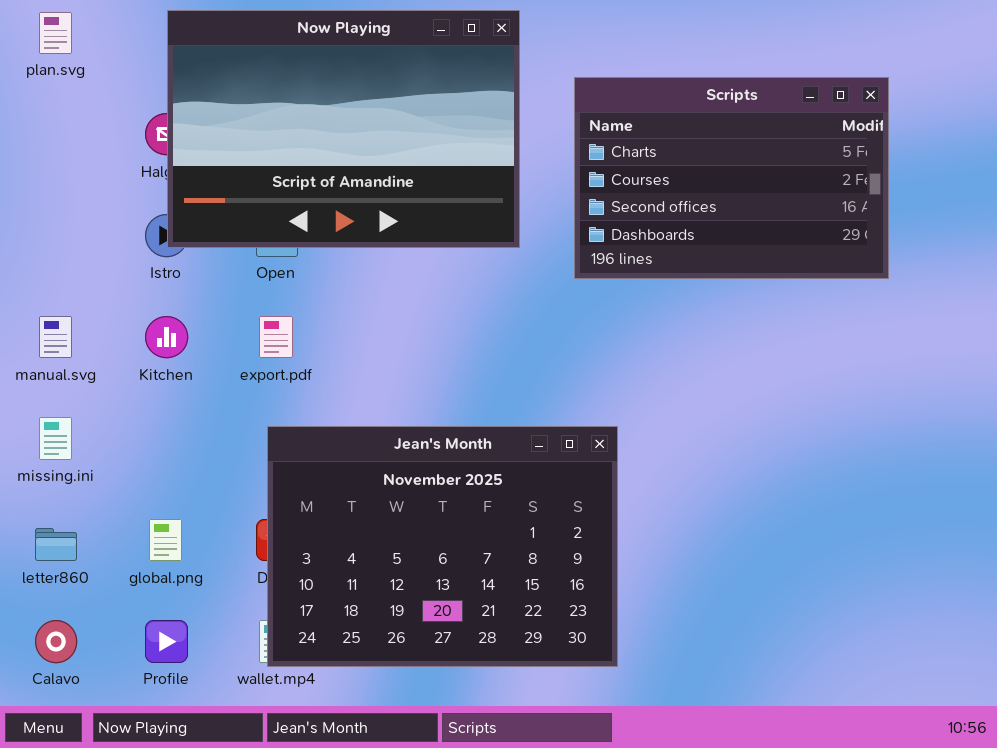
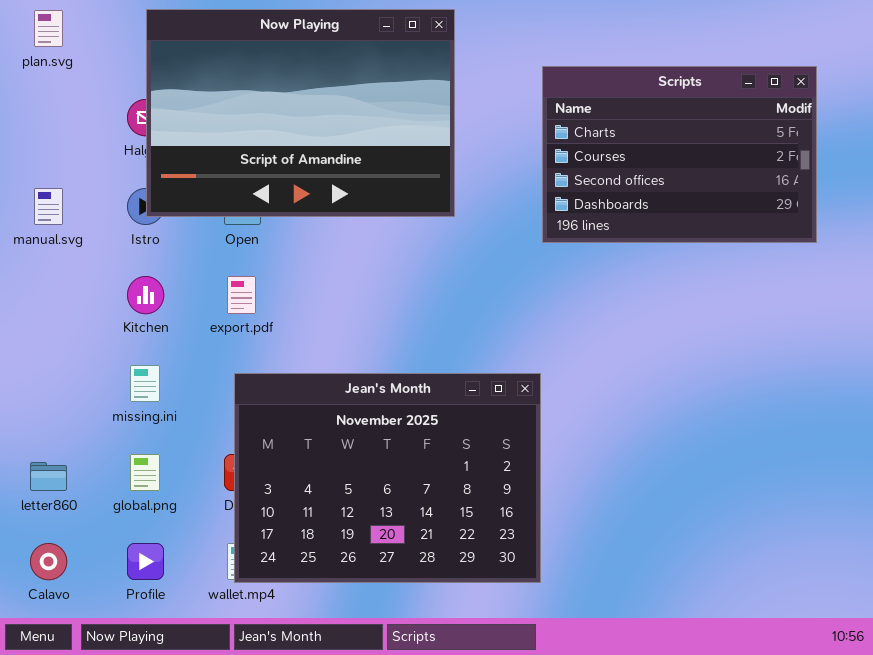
Scripts: [574,77,889,279] -> [542,66,817,243], moved
manual.svg: [39,316,72,358] -> [34,188,63,225], moved
missing.ini: [39,417,72,460] -> [130,365,160,402], moved

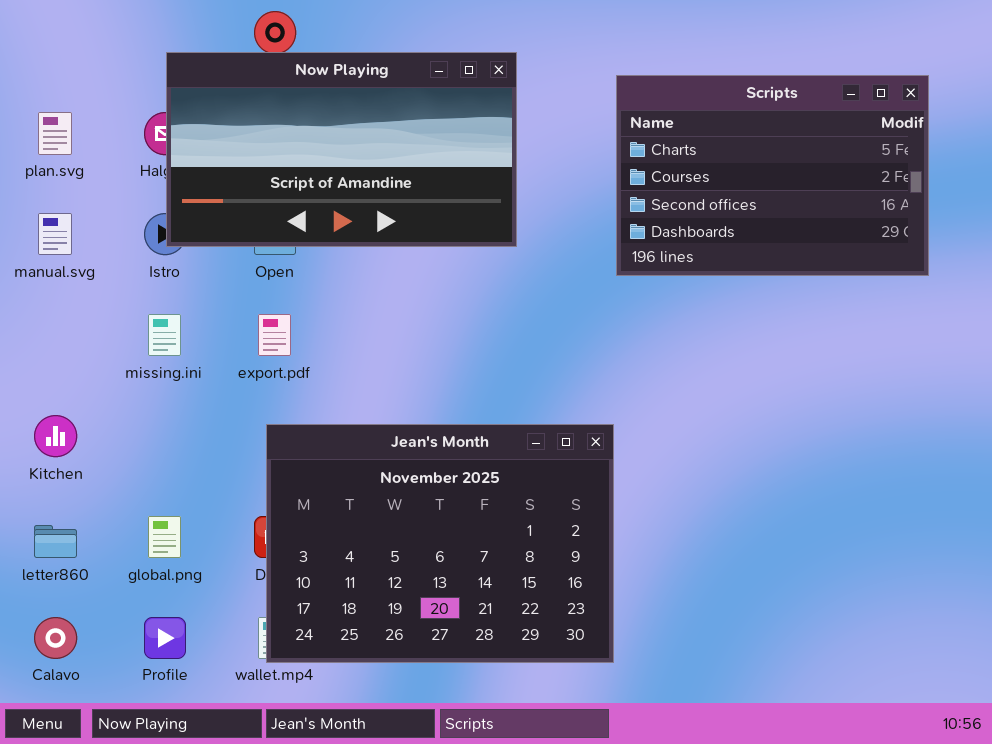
Now Playing: [146,9,455,217] -> [166,52,517,247], resized
plan.svg: [34,10,63,47] -> [38,112,72,155], moved
Kitchen: [127,276,164,314] -> [34,415,77,457], moved
missing.ini: [130,365,160,402] -> [148,314,181,356], moved

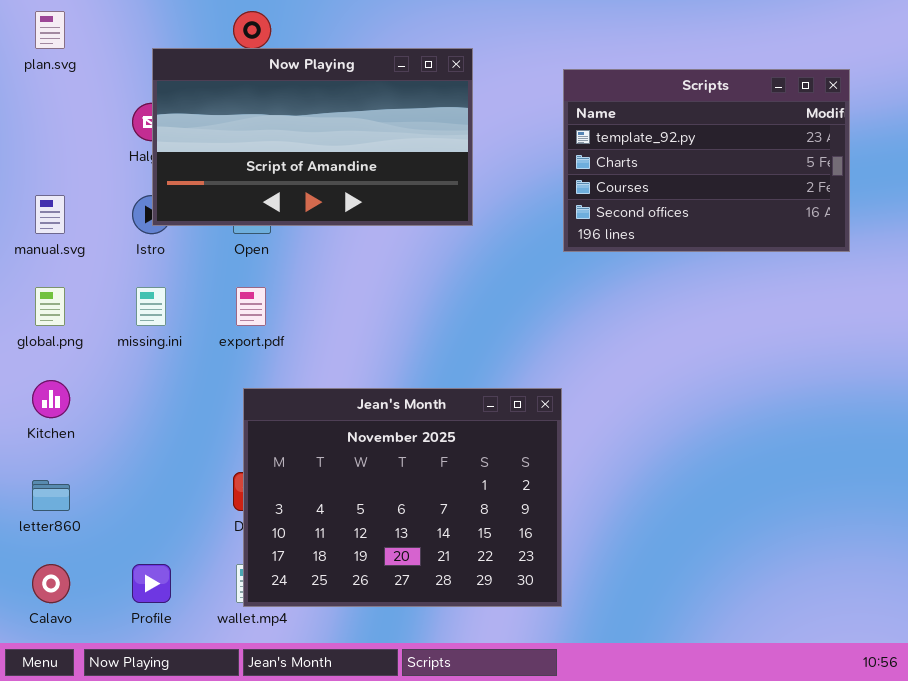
Scripts: [616,75,929,276] -> [563,69,850,252], scrolled up 1 row
plan.svg: [38,112,72,155] -> [35,11,65,49], moved
global.png: [148,516,181,558] -> [35,287,65,326], moved

